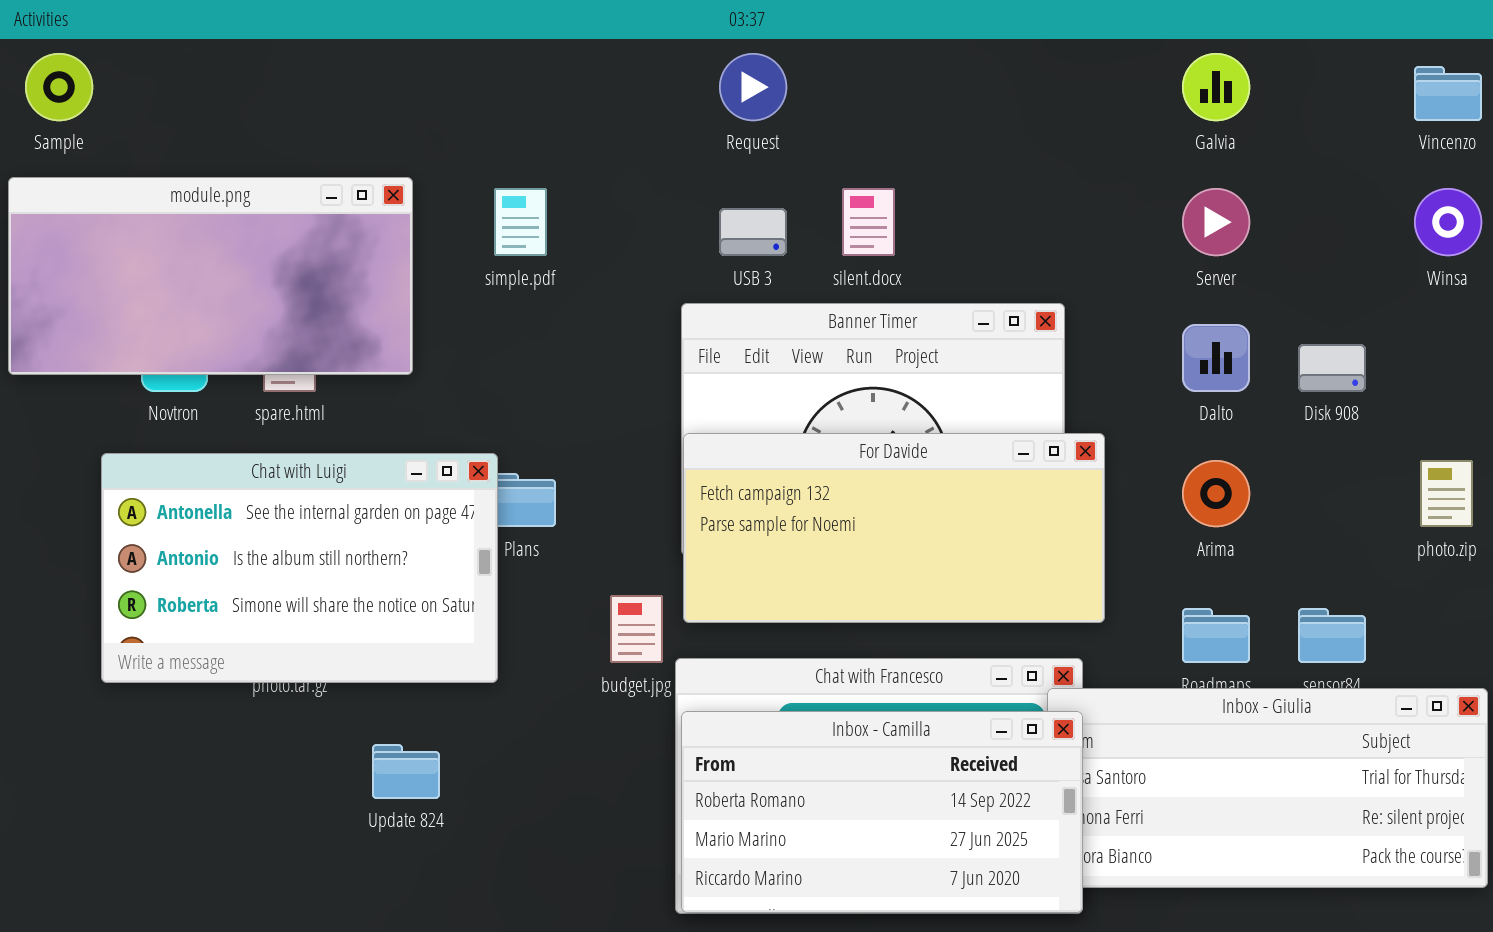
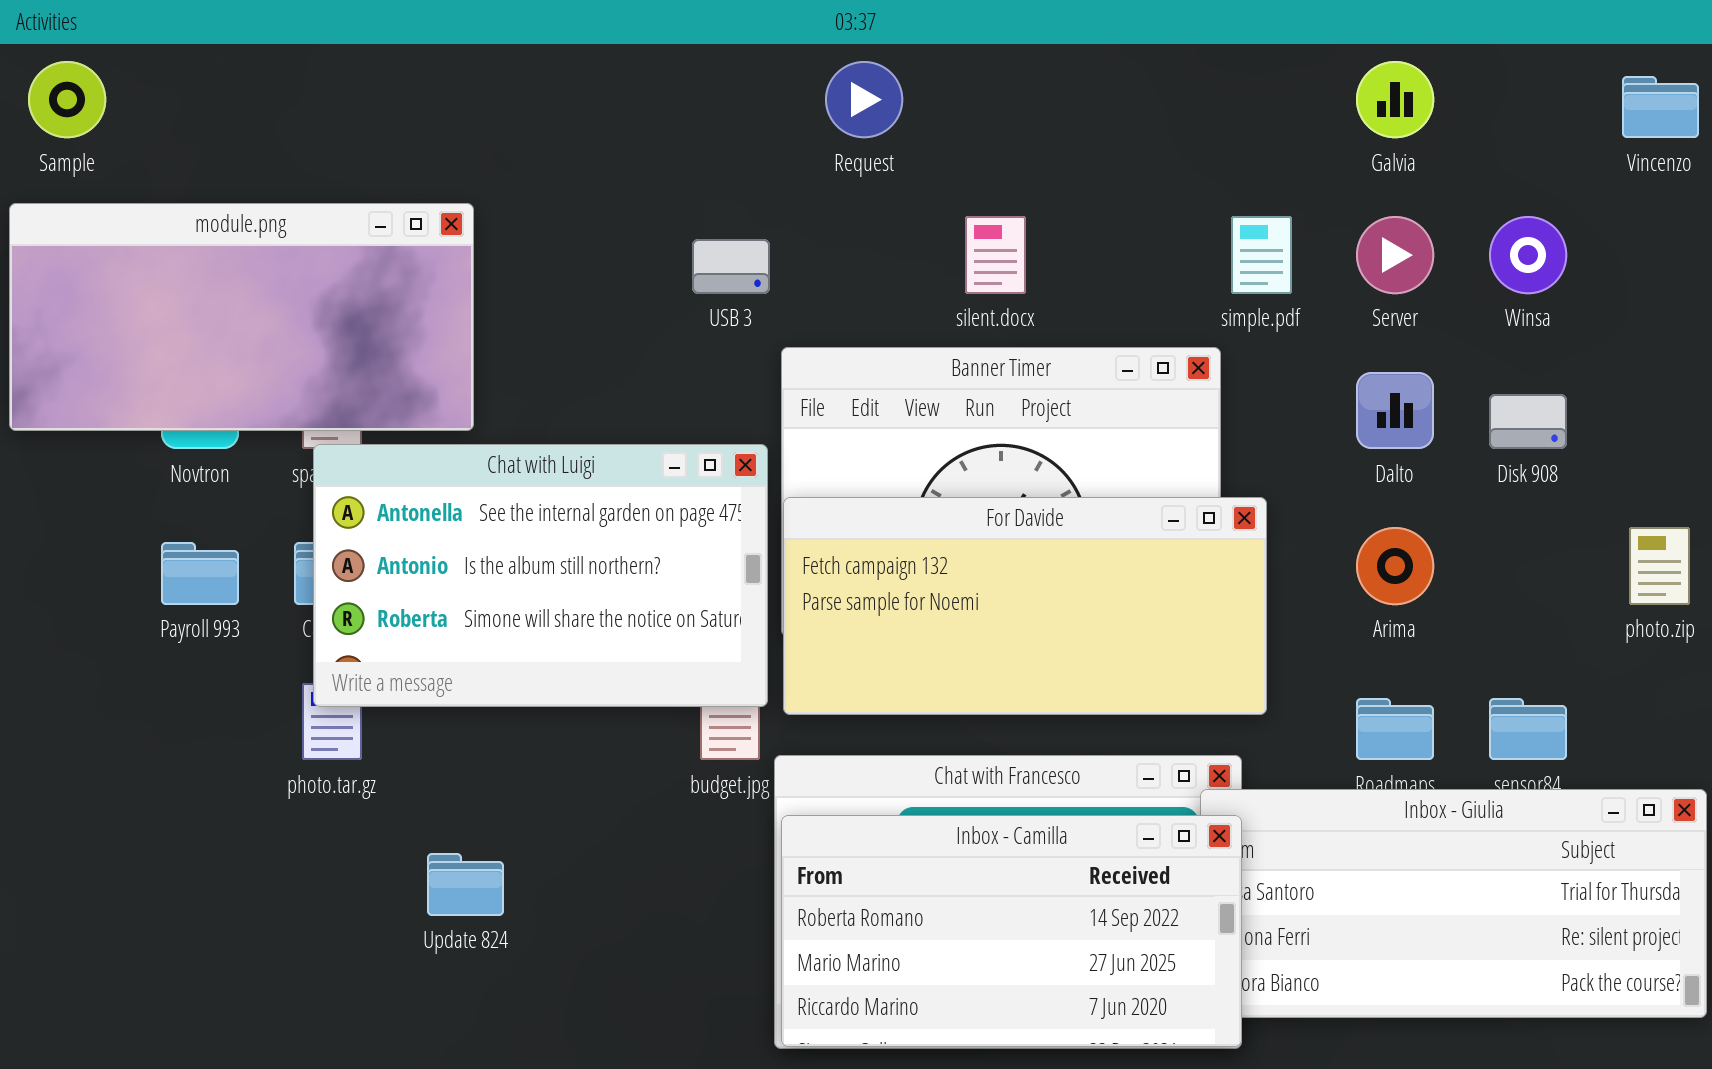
simple.pdf: [494,188,547,256] -> [1231,216,1292,294], moved
Winsa: [1414,188,1482,256] -> [1489,216,1567,294], moved
USB 3: [719,208,787,256] -> [692,239,770,294], moved
Chat with Luigi: [101,453,498,683] -> [313,444,768,707], moved

